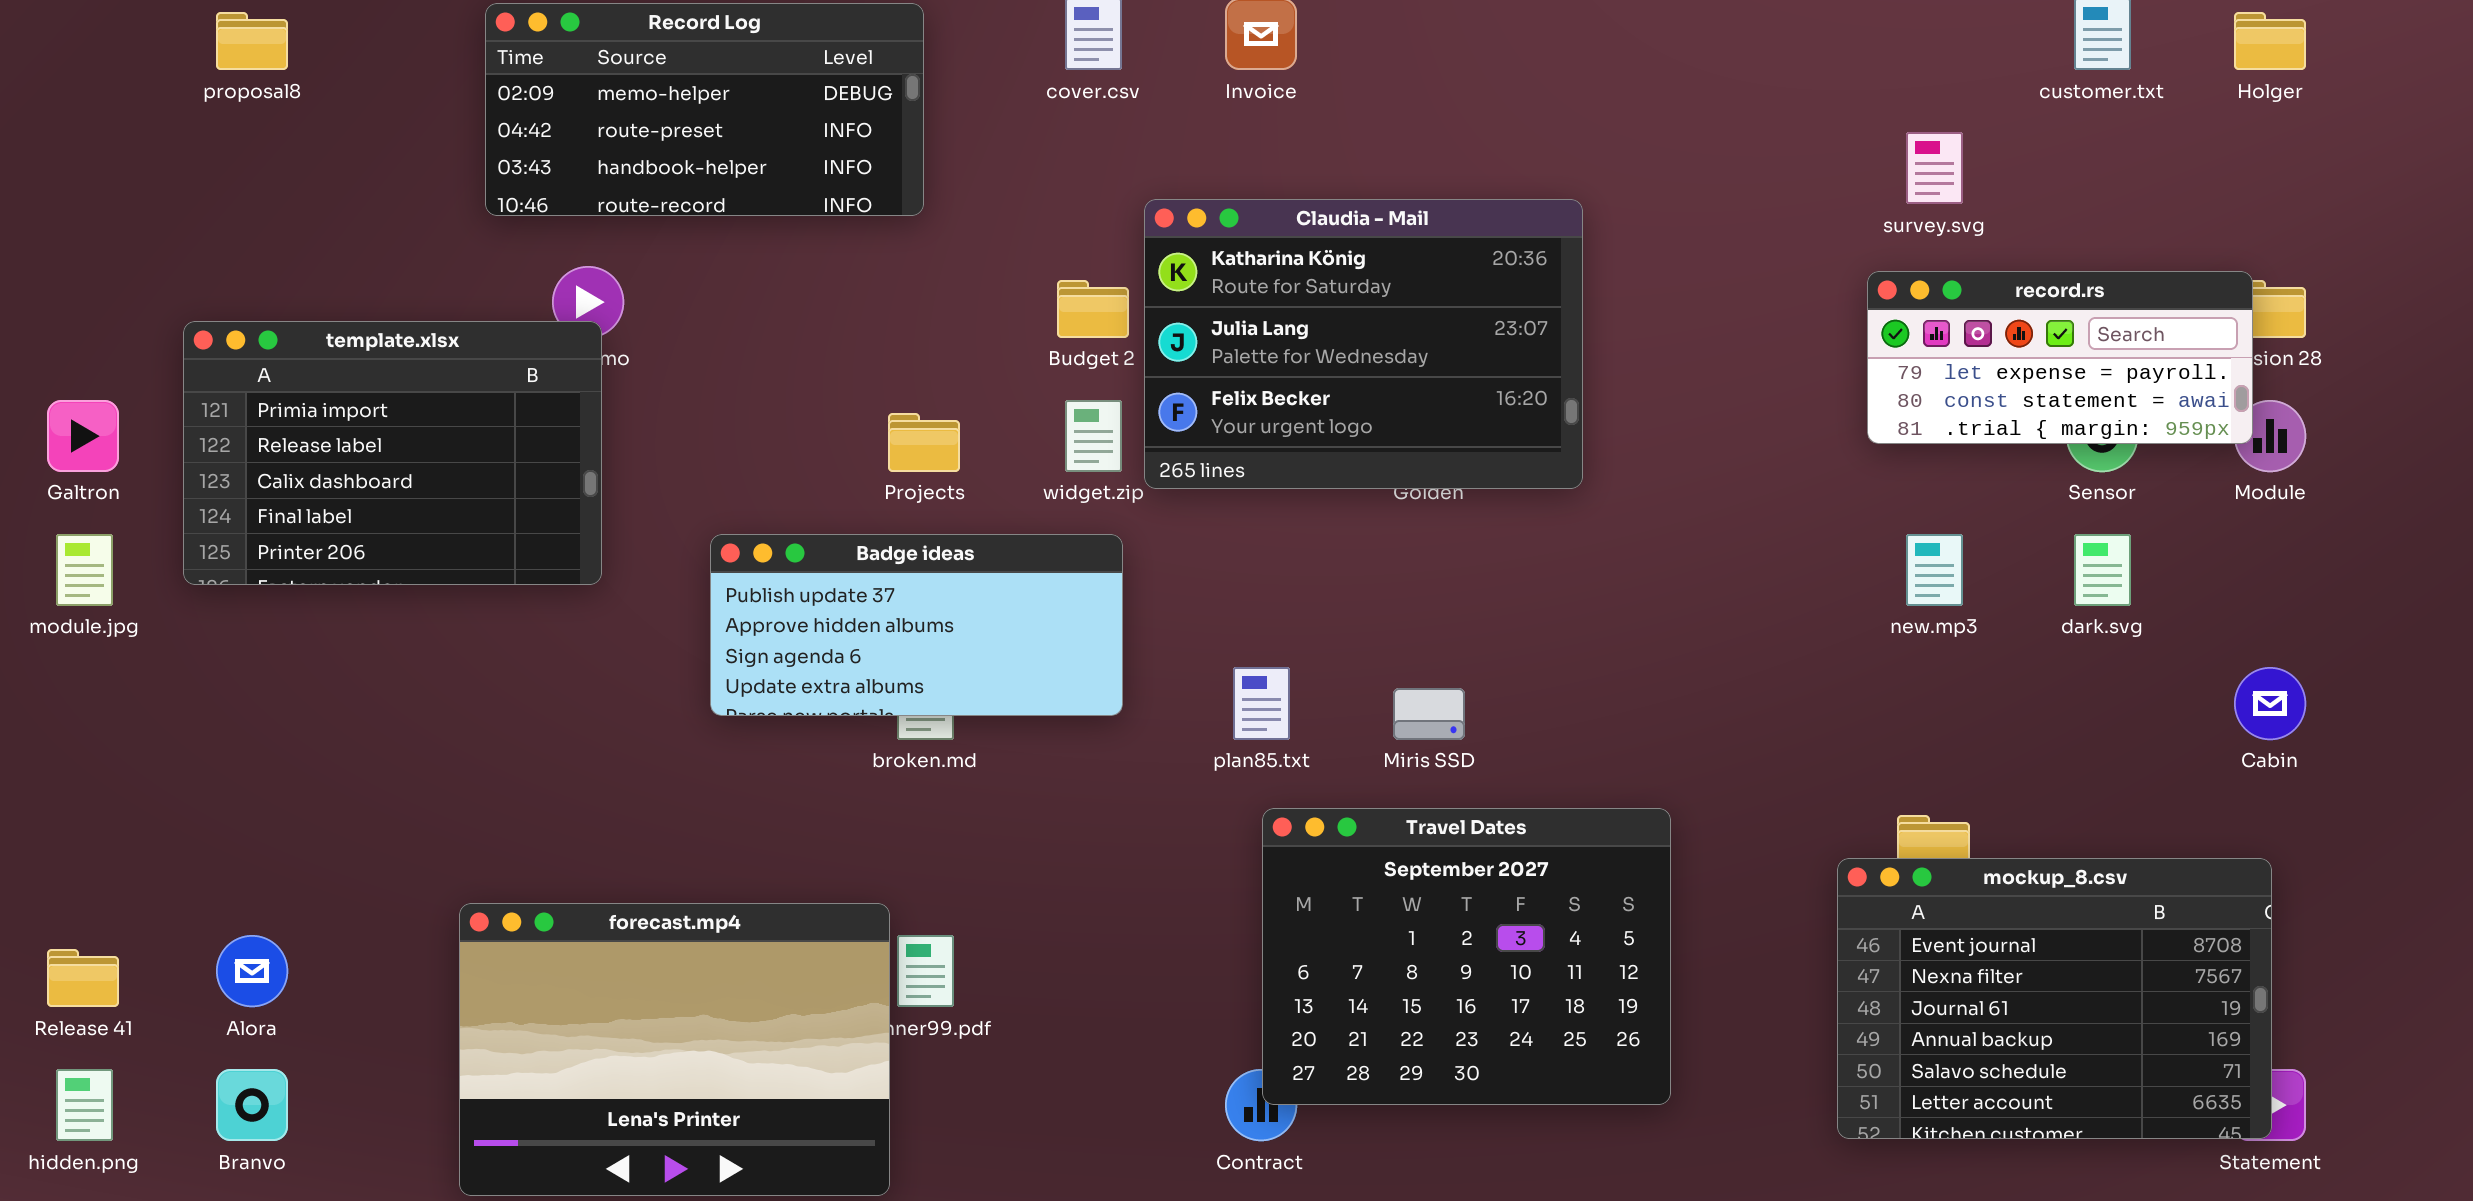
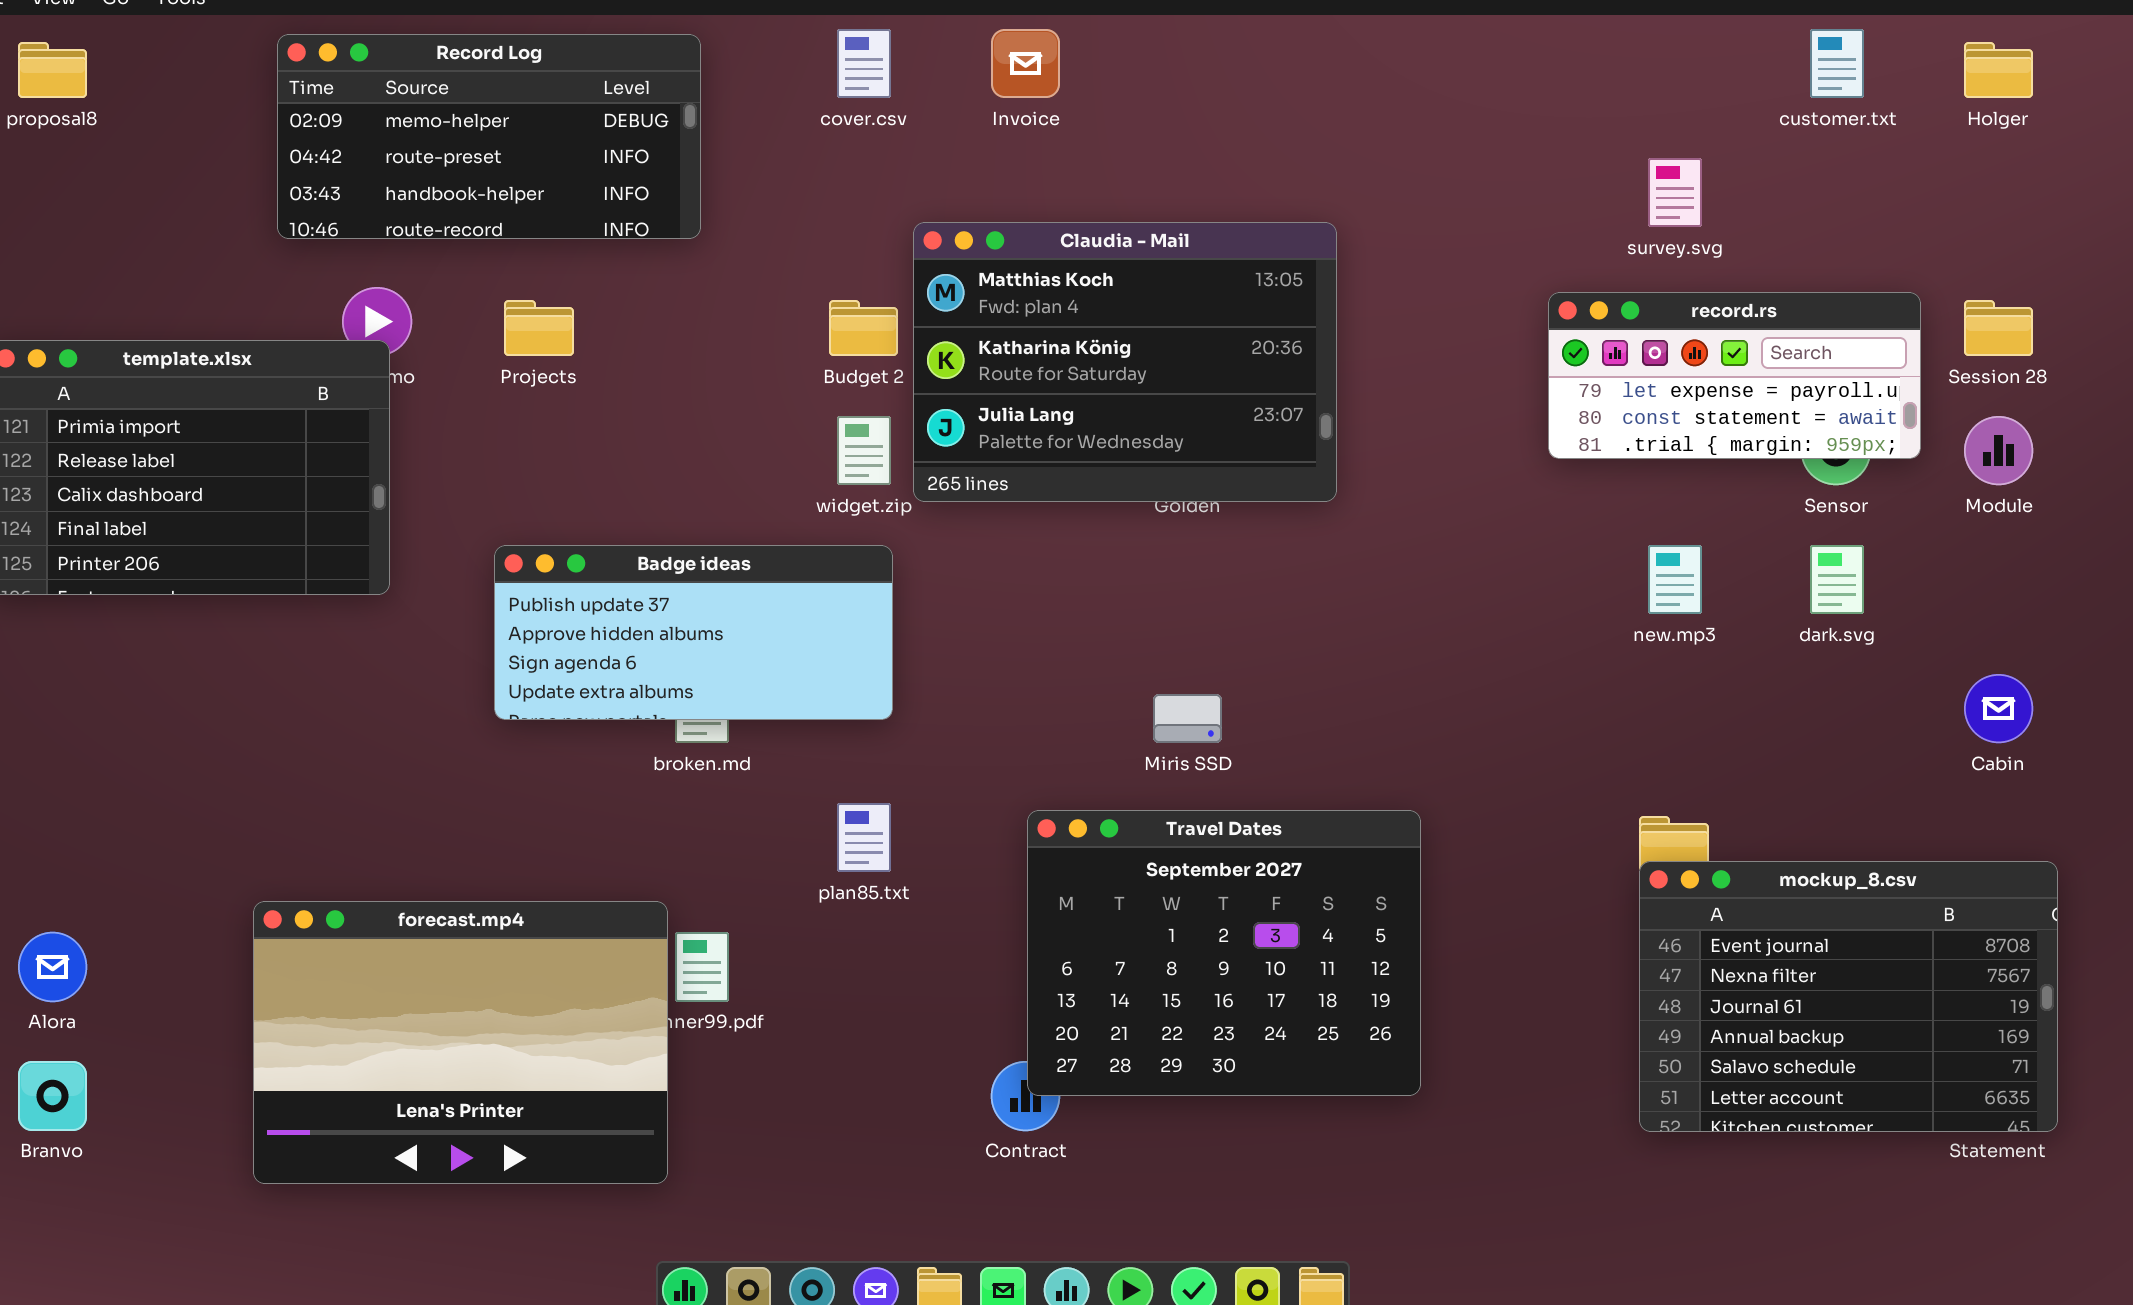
Claudia - Mail: [1144,199,1583,489] -> [913,222,1337,502], scrolled up 1 row
record.rs: [1867,271,2253,444] -> [1548,292,1921,459], moved
Projects: [888,413,960,472] -> [504,300,574,356], moved
plan85.txt: [1233,667,1290,740] -> [837,803,891,872], moved
mockup_8.csv: [1837,858,2272,1139] -> [1639,861,2058,1132], moved

